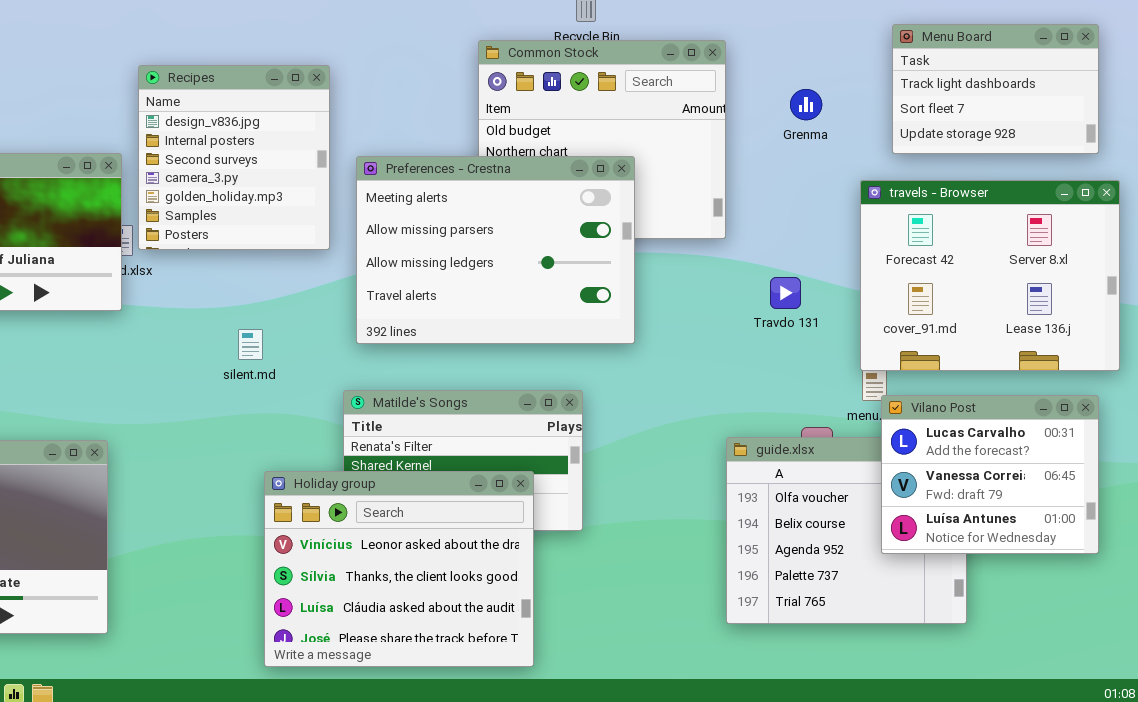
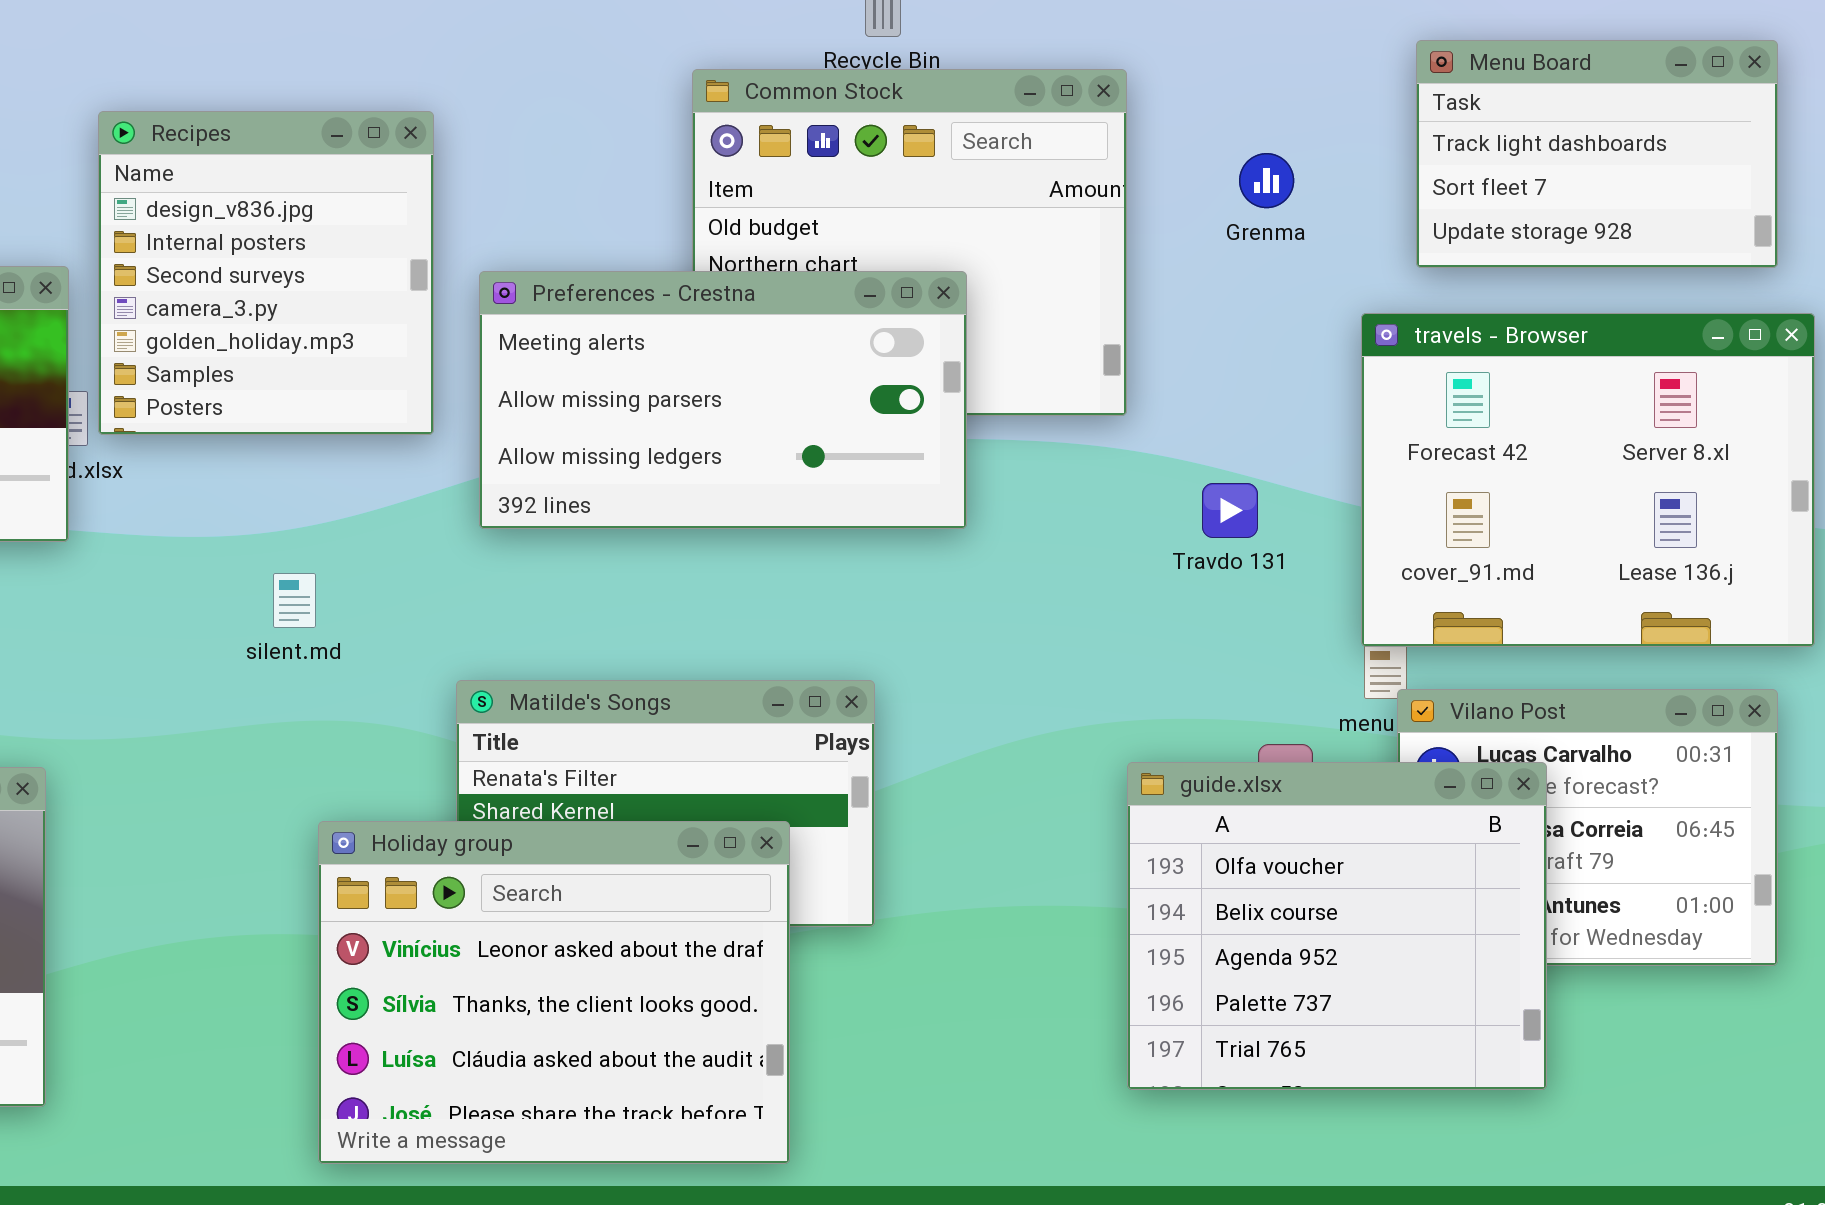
Preferences - Crestna: [356,156,635,344] -> [479,271,967,529], resized
guide.xlsx: [726,437,967,624] -> [1127,762,1547,1090], raised

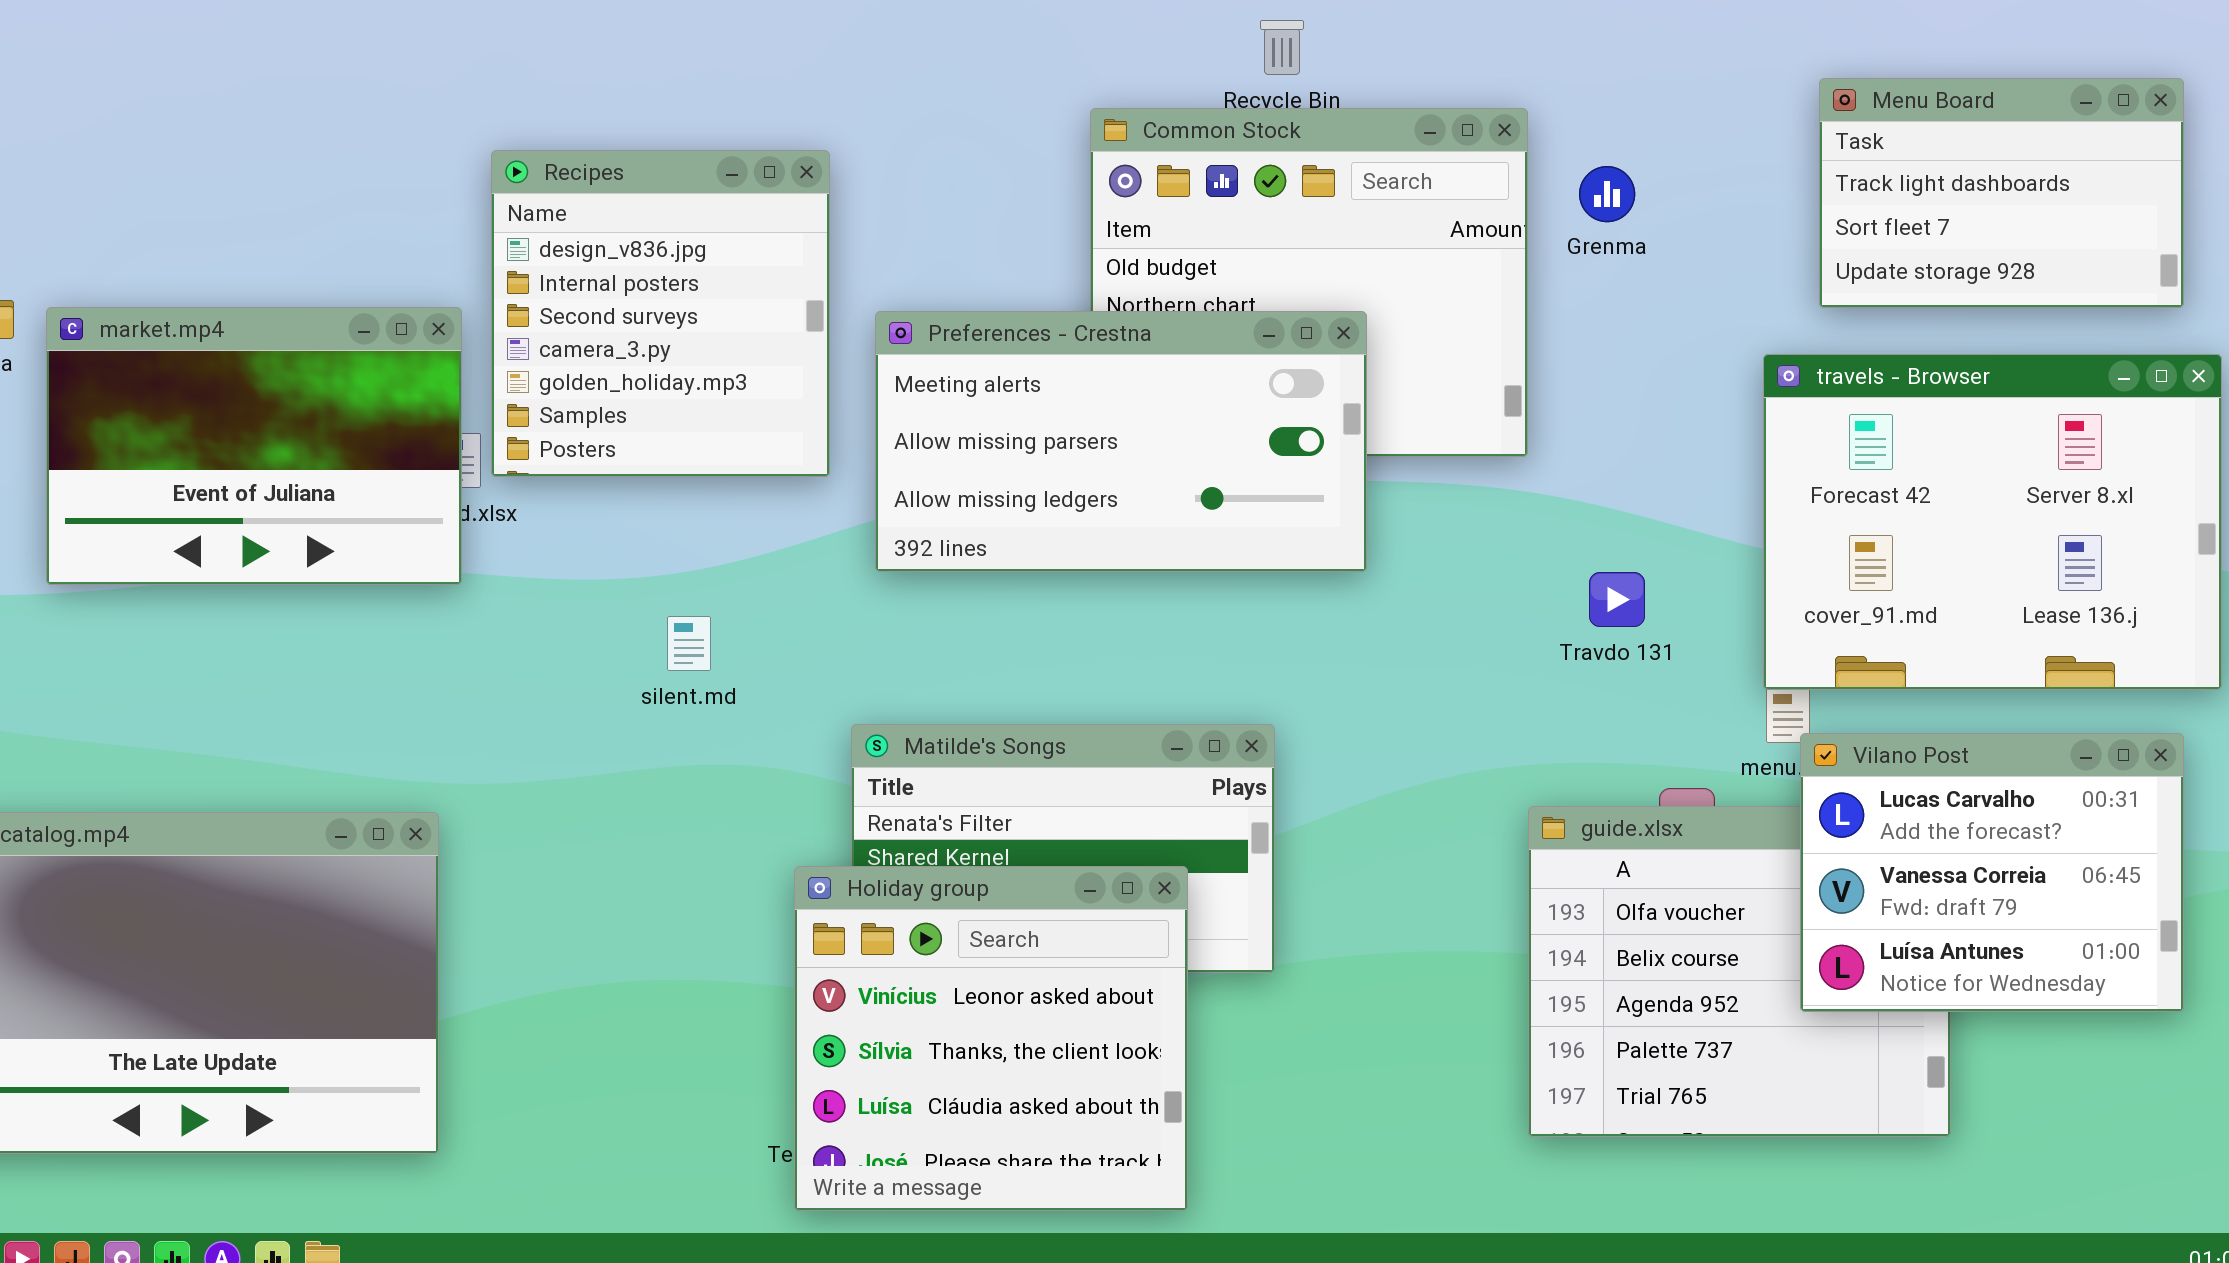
Grenma: [1239,153,1294,208] -> [1579,166,1635,222], moved
Travdo 131: [1202,483,1258,538] -> [1589,572,1645,627], moved
Vilano Post: [1397,689,1778,966] -> [1800,733,2184,1012], raised
Holiday group: [318,821,790,1164] -> [794,866,1188,1211], resized

